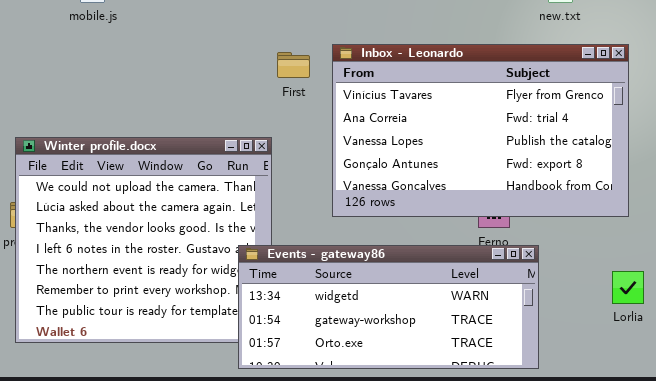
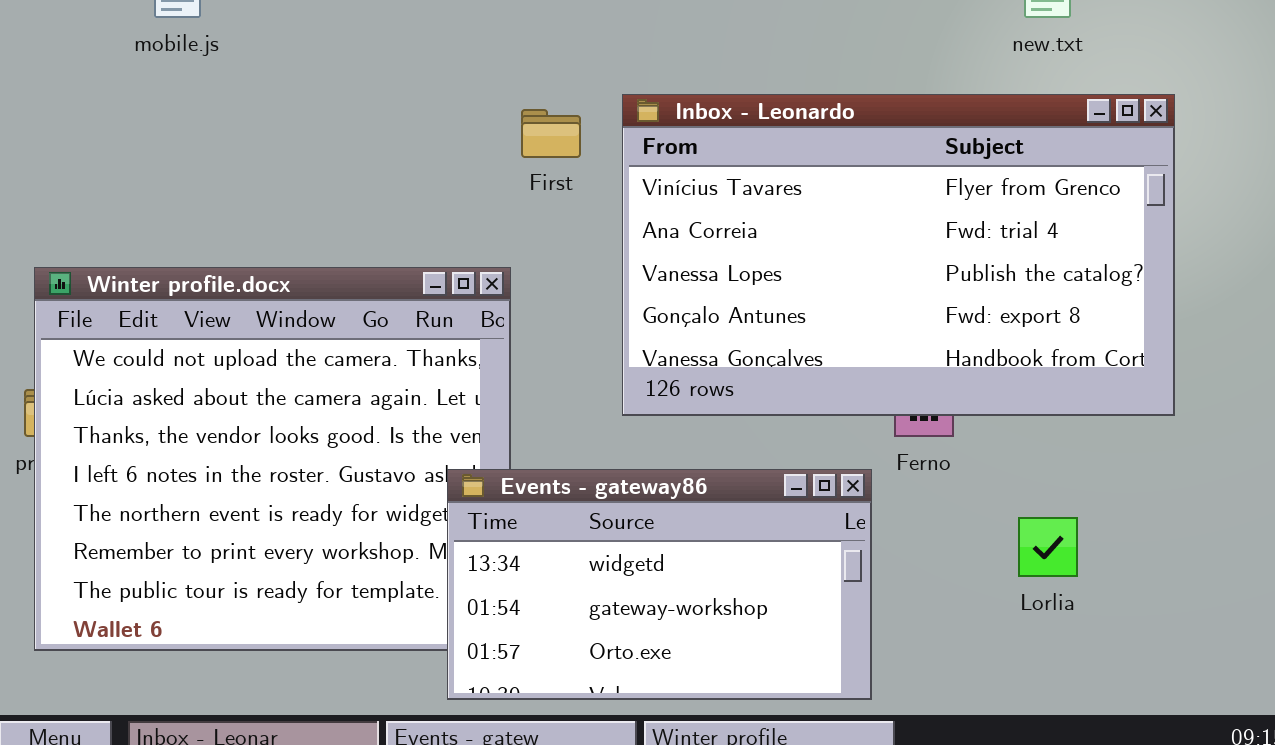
Events - gateway86: [238,245,539,369] -> [447,469,872,700], resized
Lorlia: [612,271,644,304] -> [1018,517,1078,577], moved

